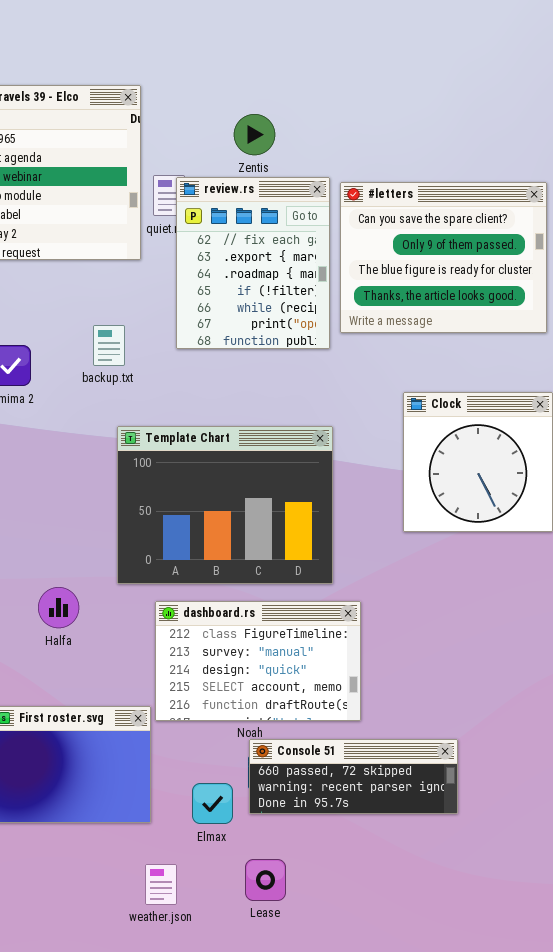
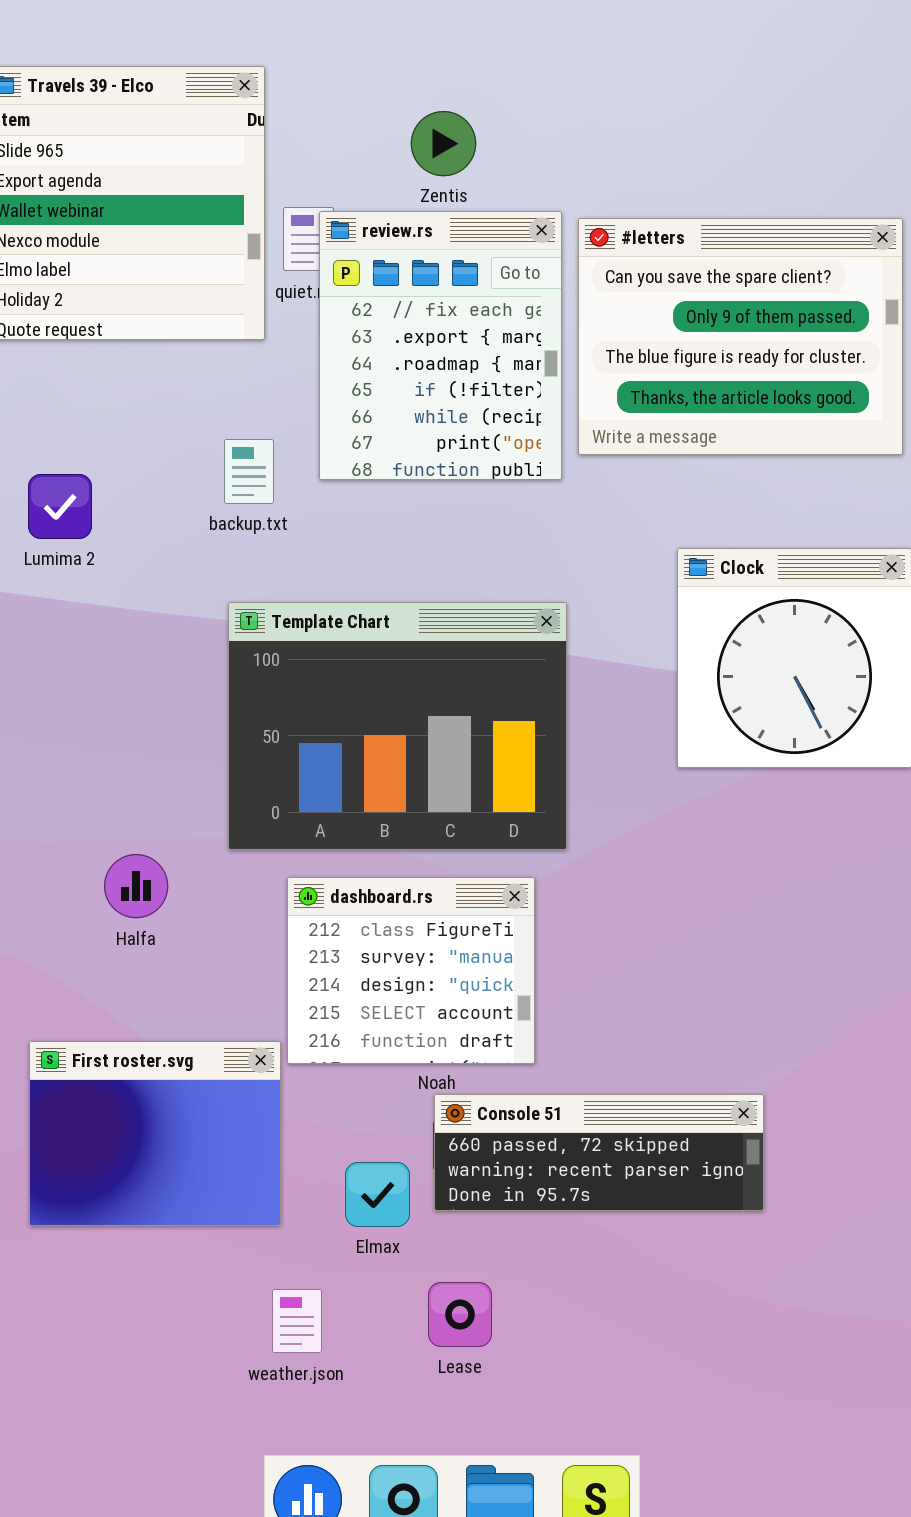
backup.txt: [93,325,125,366] -> [224,439,274,504], moved
dashboard.rs: [155,601,361,721] -> [287,877,535,1064], resized

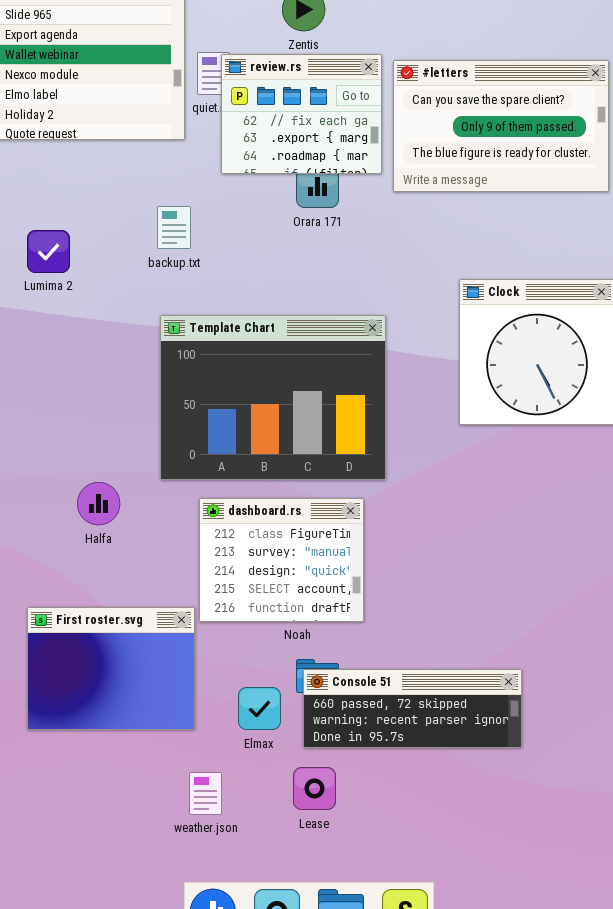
review.rs: [319,211,562,480] -> [221,54,382,174], resized
#letters: [578,218,903,455] -> [393,60,609,192], resized
Console 51: [434,1094,764,1211] -> [303,669,522,748], moved

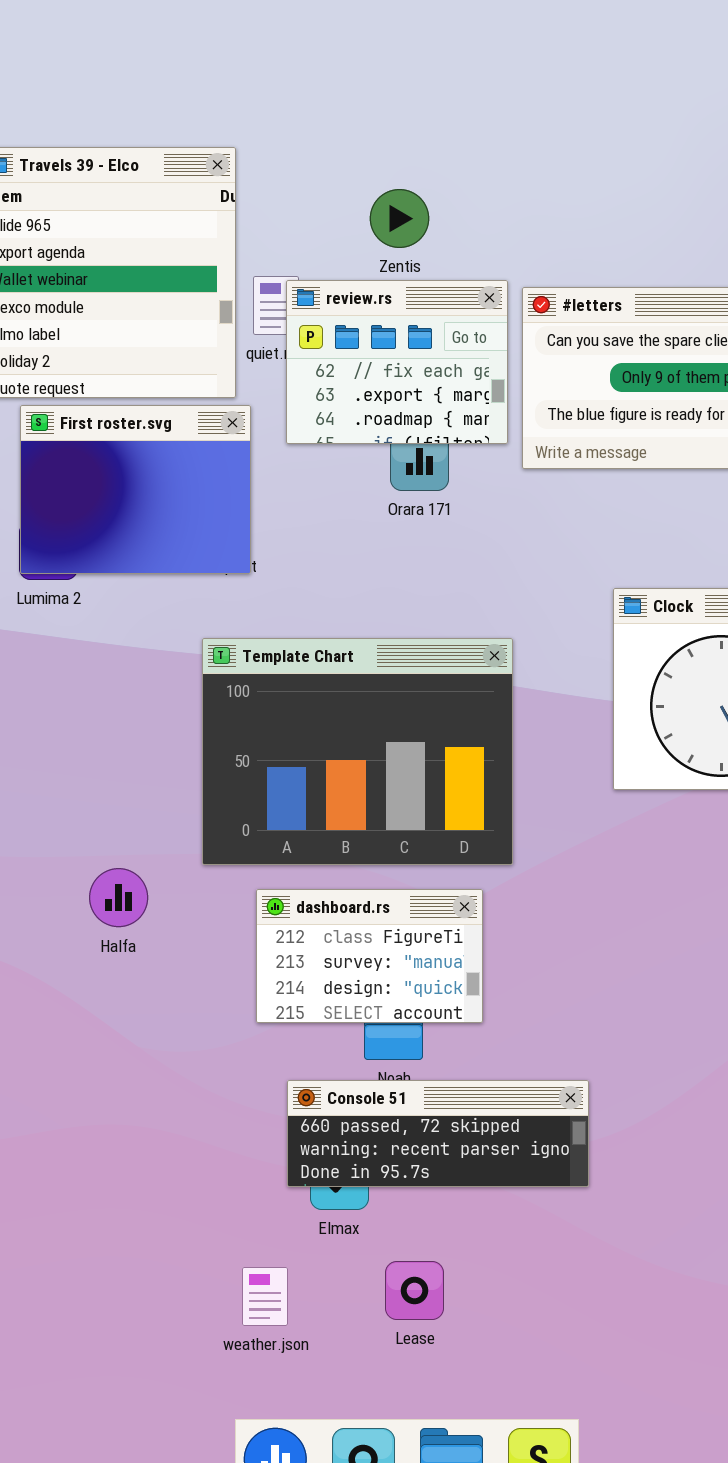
dashboard.rs: [199,498,364,622] -> [256,889,483,1023], resized
First roster.svg: [27,607,195,730] -> [20,405,251,574], moved
Console 51: [303,669,522,748] -> [287,1080,589,1187], moved

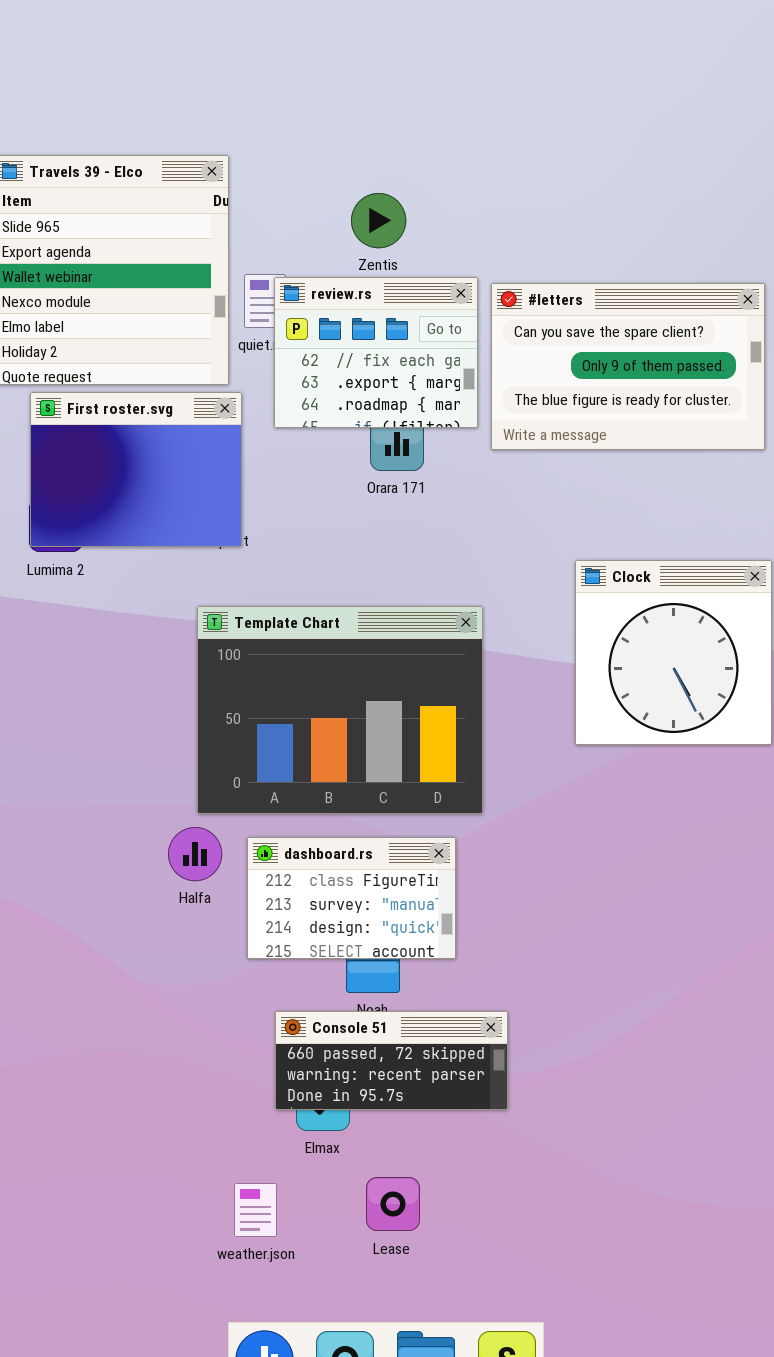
Halfa: [89,868,148,927] -> [168,827,222,881], moved
Console 51: [287,1080,589,1187] -> [275,1011,508,1110], resized

